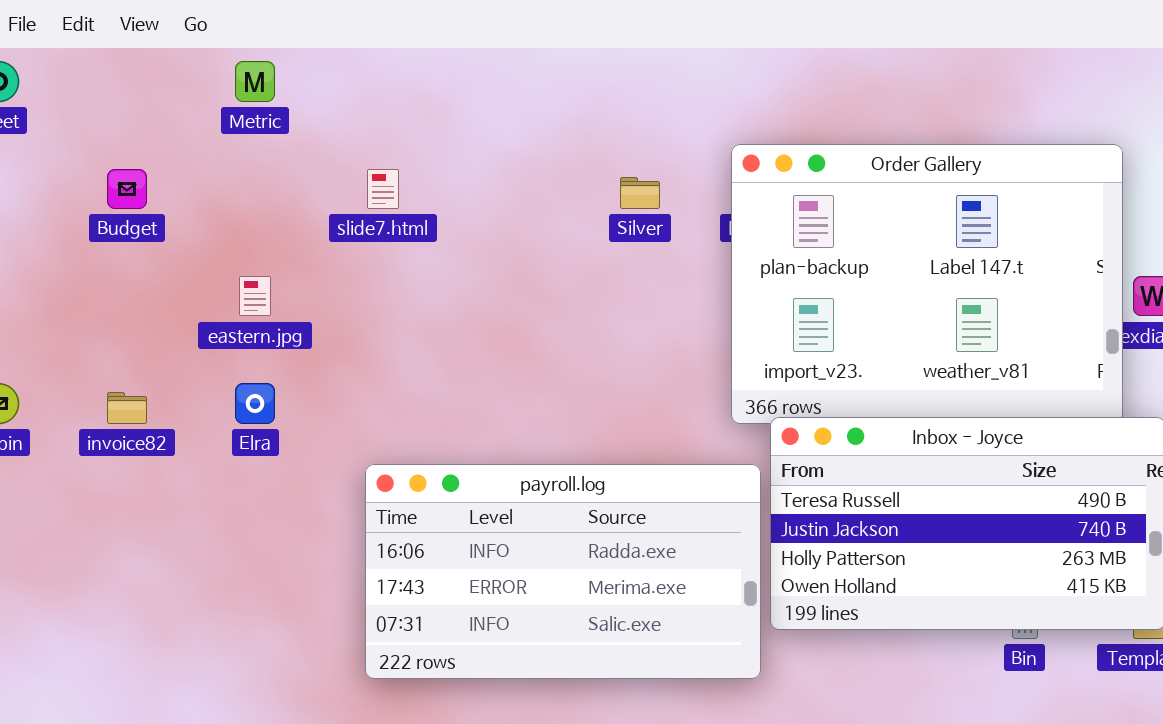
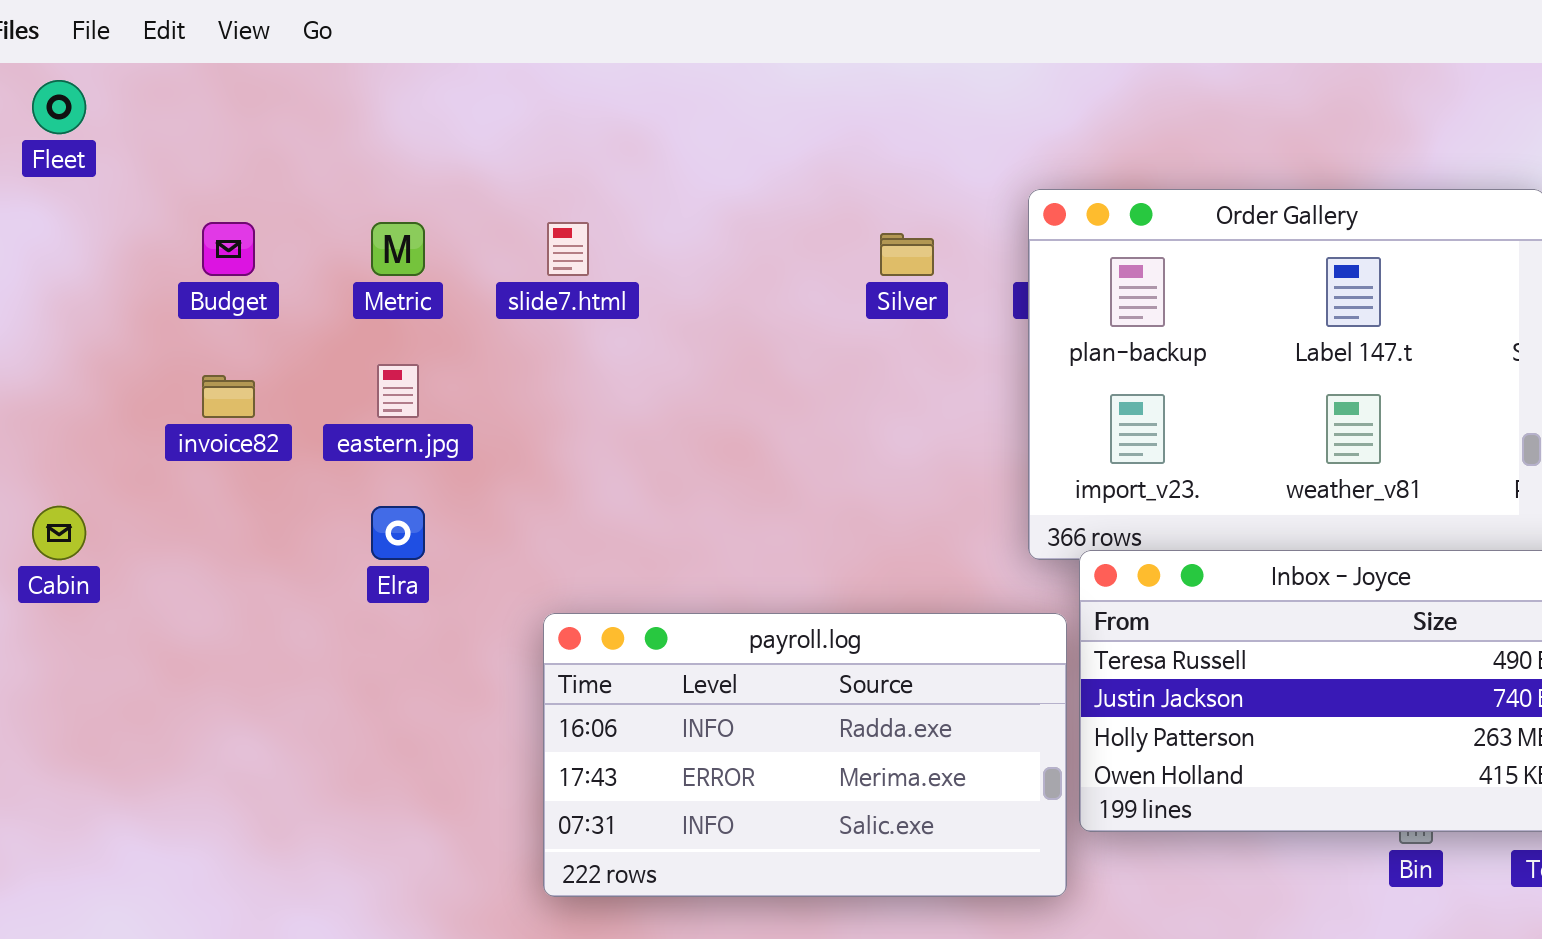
Metric: [235,61,275,102] -> [371,222,425,276], moved
invoice82: [107,392,147,424] -> [202,375,255,418], moved

